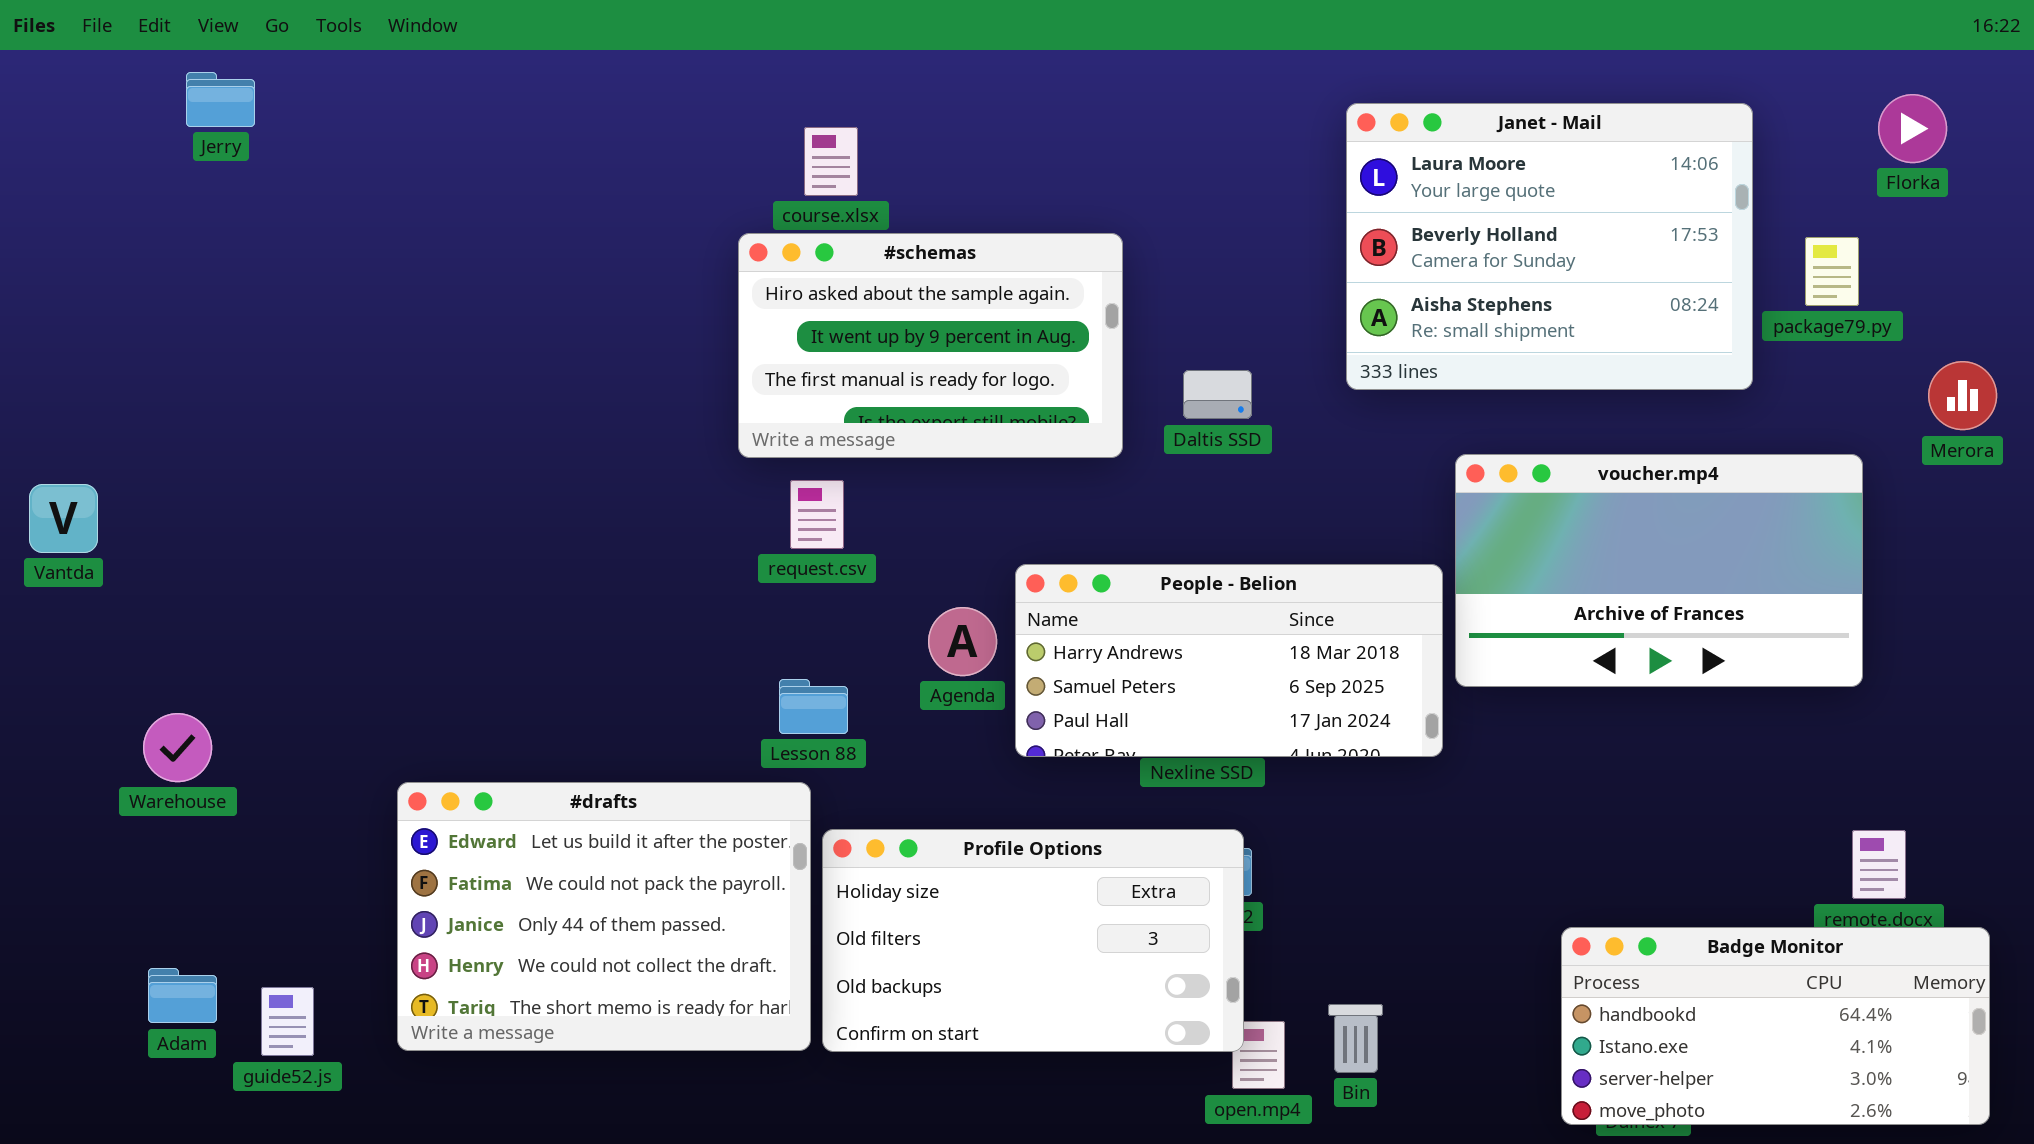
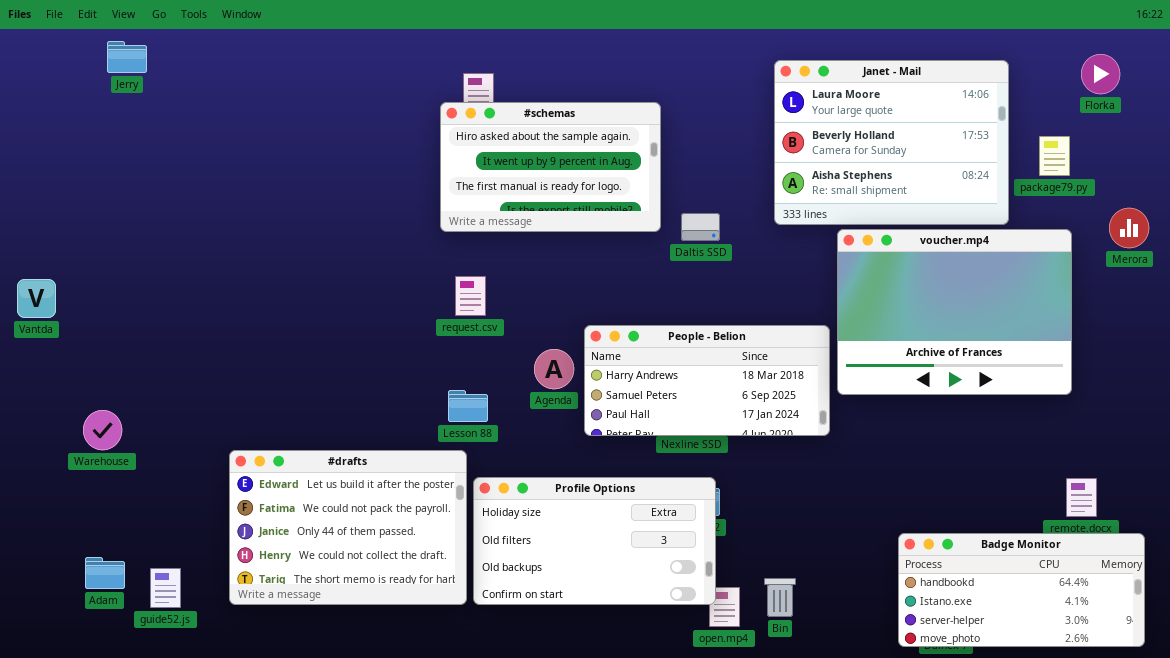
#schemas: [738,233,1123,458] -> [440,102,661,232], moved
voucher.mp4: [1455,454,1863,687] -> [837,229,1072,395], resized

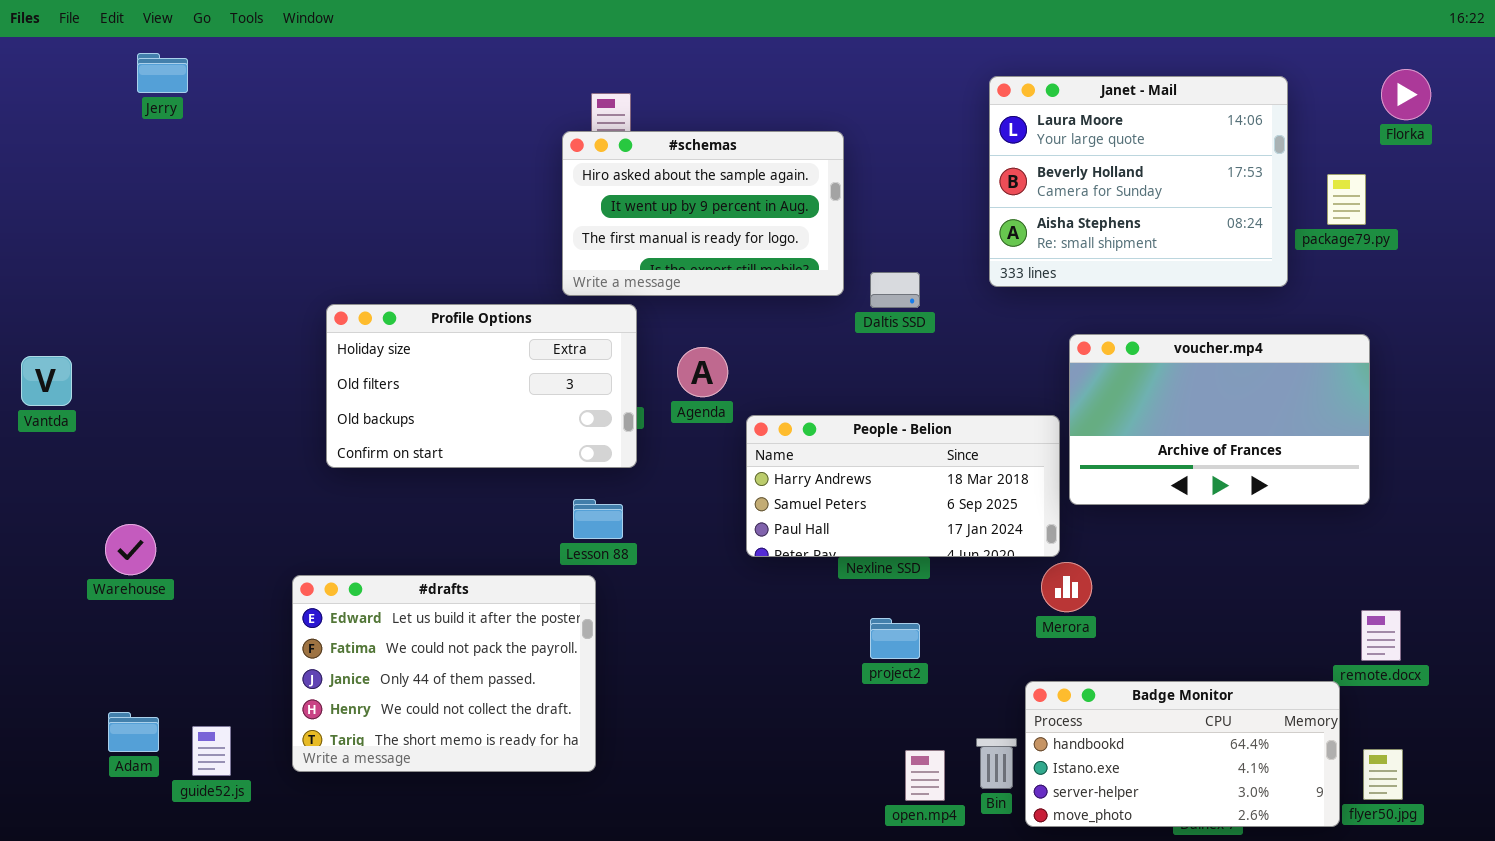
Merora: [1109,208,1149,248] -> [1041,562,1092,612], moved
voucher.mp4: [837,229,1072,395] -> [1069,334,1370,505], resized
Agenda: [534,349,574,389] -> [677,347,728,397], moved
Profile Options: [473,477,716,605] -> [326,304,637,468], moved
Badge Monitor: [898,533,1145,647] -> [1025,681,1340,827], moved

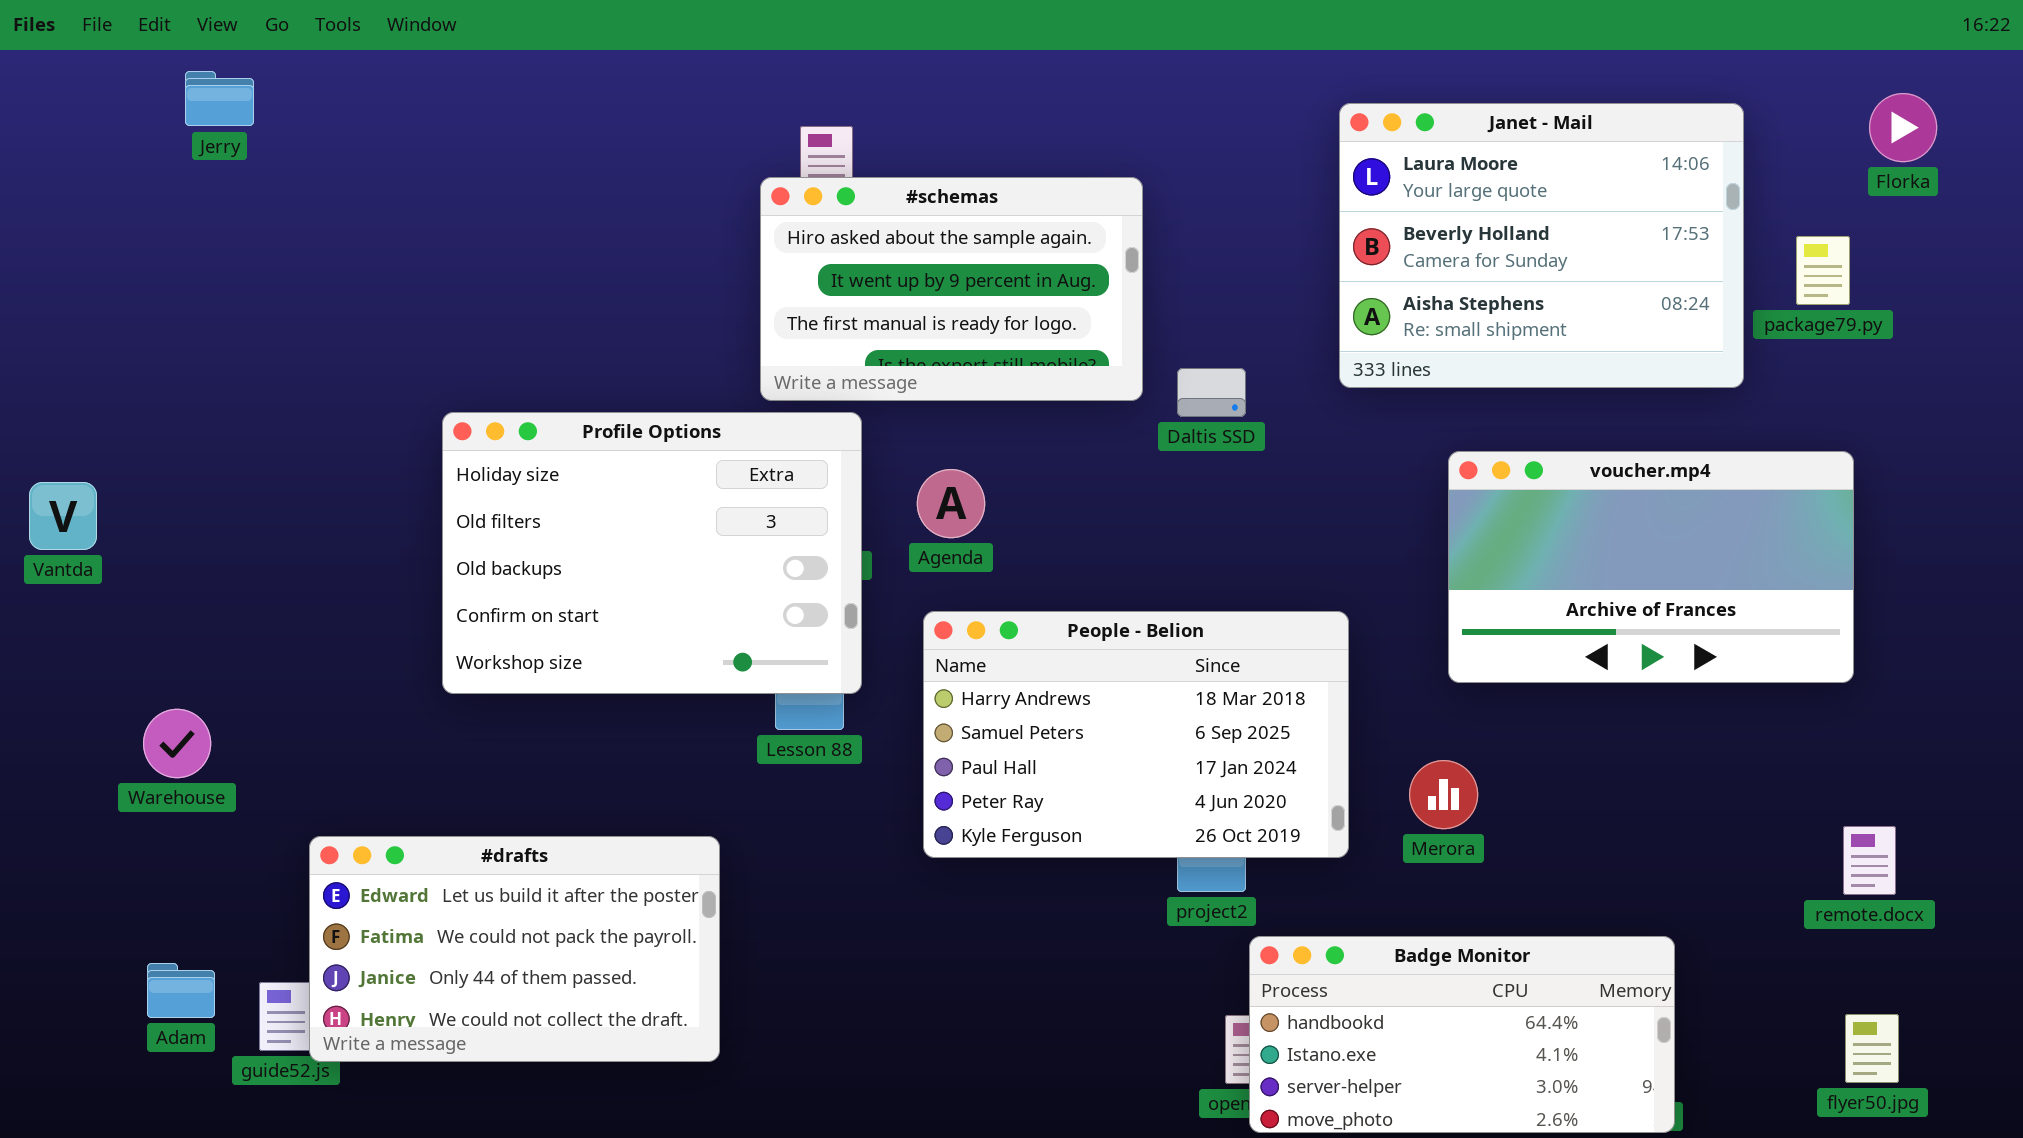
Profile Options: [326,304,637,468] -> [442,412,862,694], resized
People - Belion: [746,415,1060,557] -> [923,611,1349,858], moved, resized
#drafts: [292,575,596,772] -> [309,836,720,1062], moved, resized
Badge Monitor: [1025,681,1340,827] -> [1249,936,1675,1133], moved

